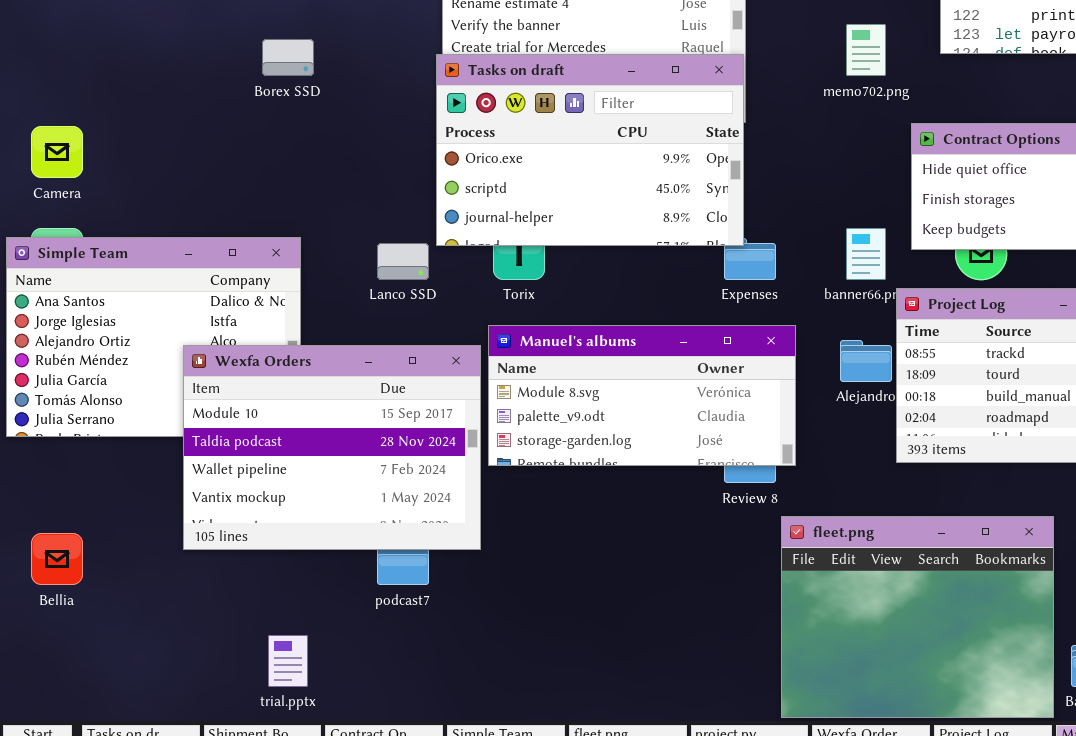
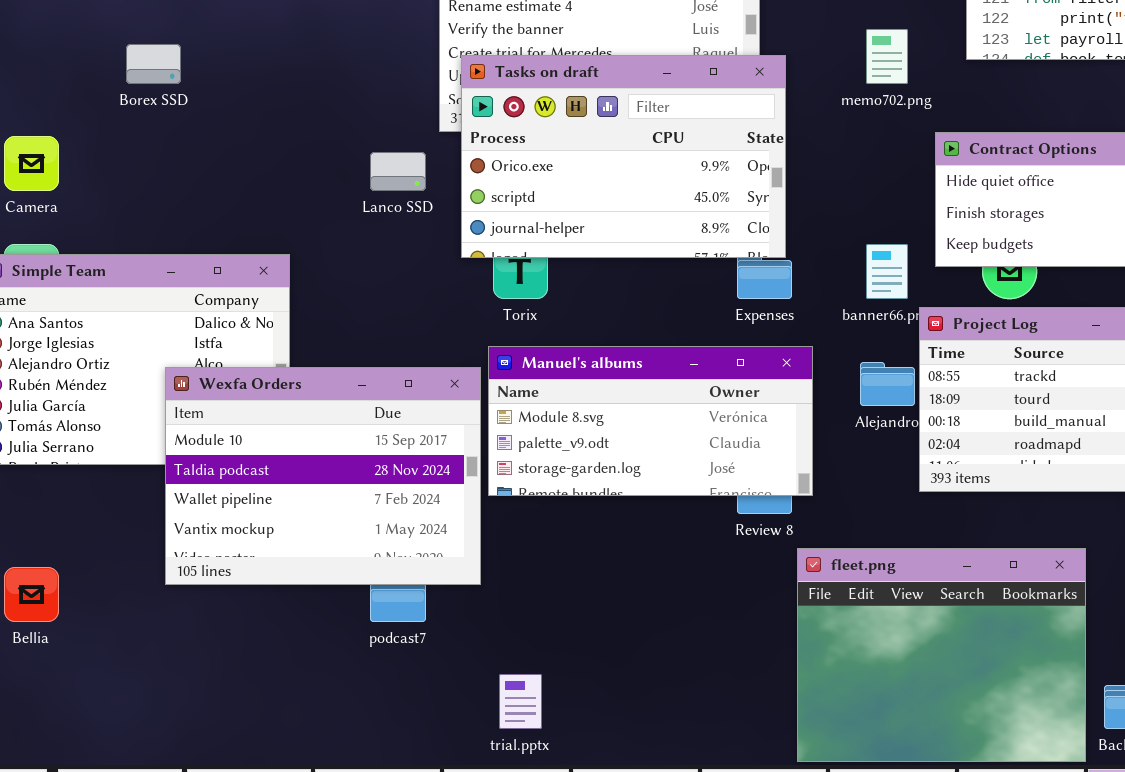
Borex SSD: [262,39,314,76] -> [126,44,181,84], moved
Tasks on draft: [436,54,744,246] -> [461,55,786,258], moved
Lanco SSD: [377,243,429,280] -> [370,152,426,191], moved
trial.pptx: [268,635,308,687] -> [499,674,542,729], moved

